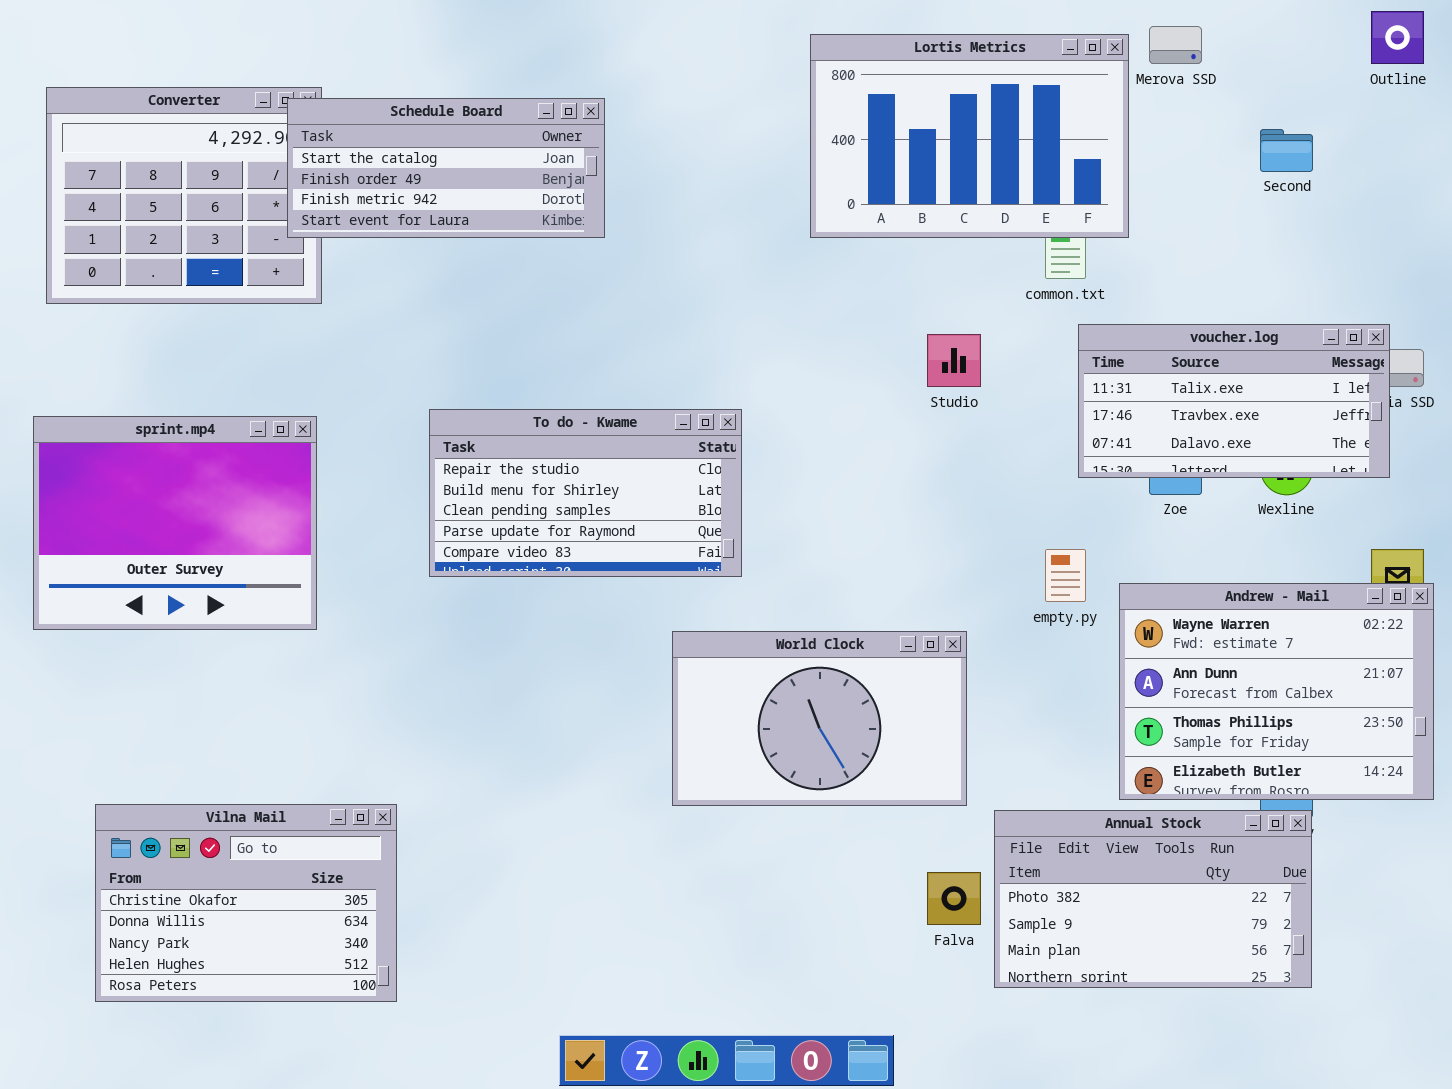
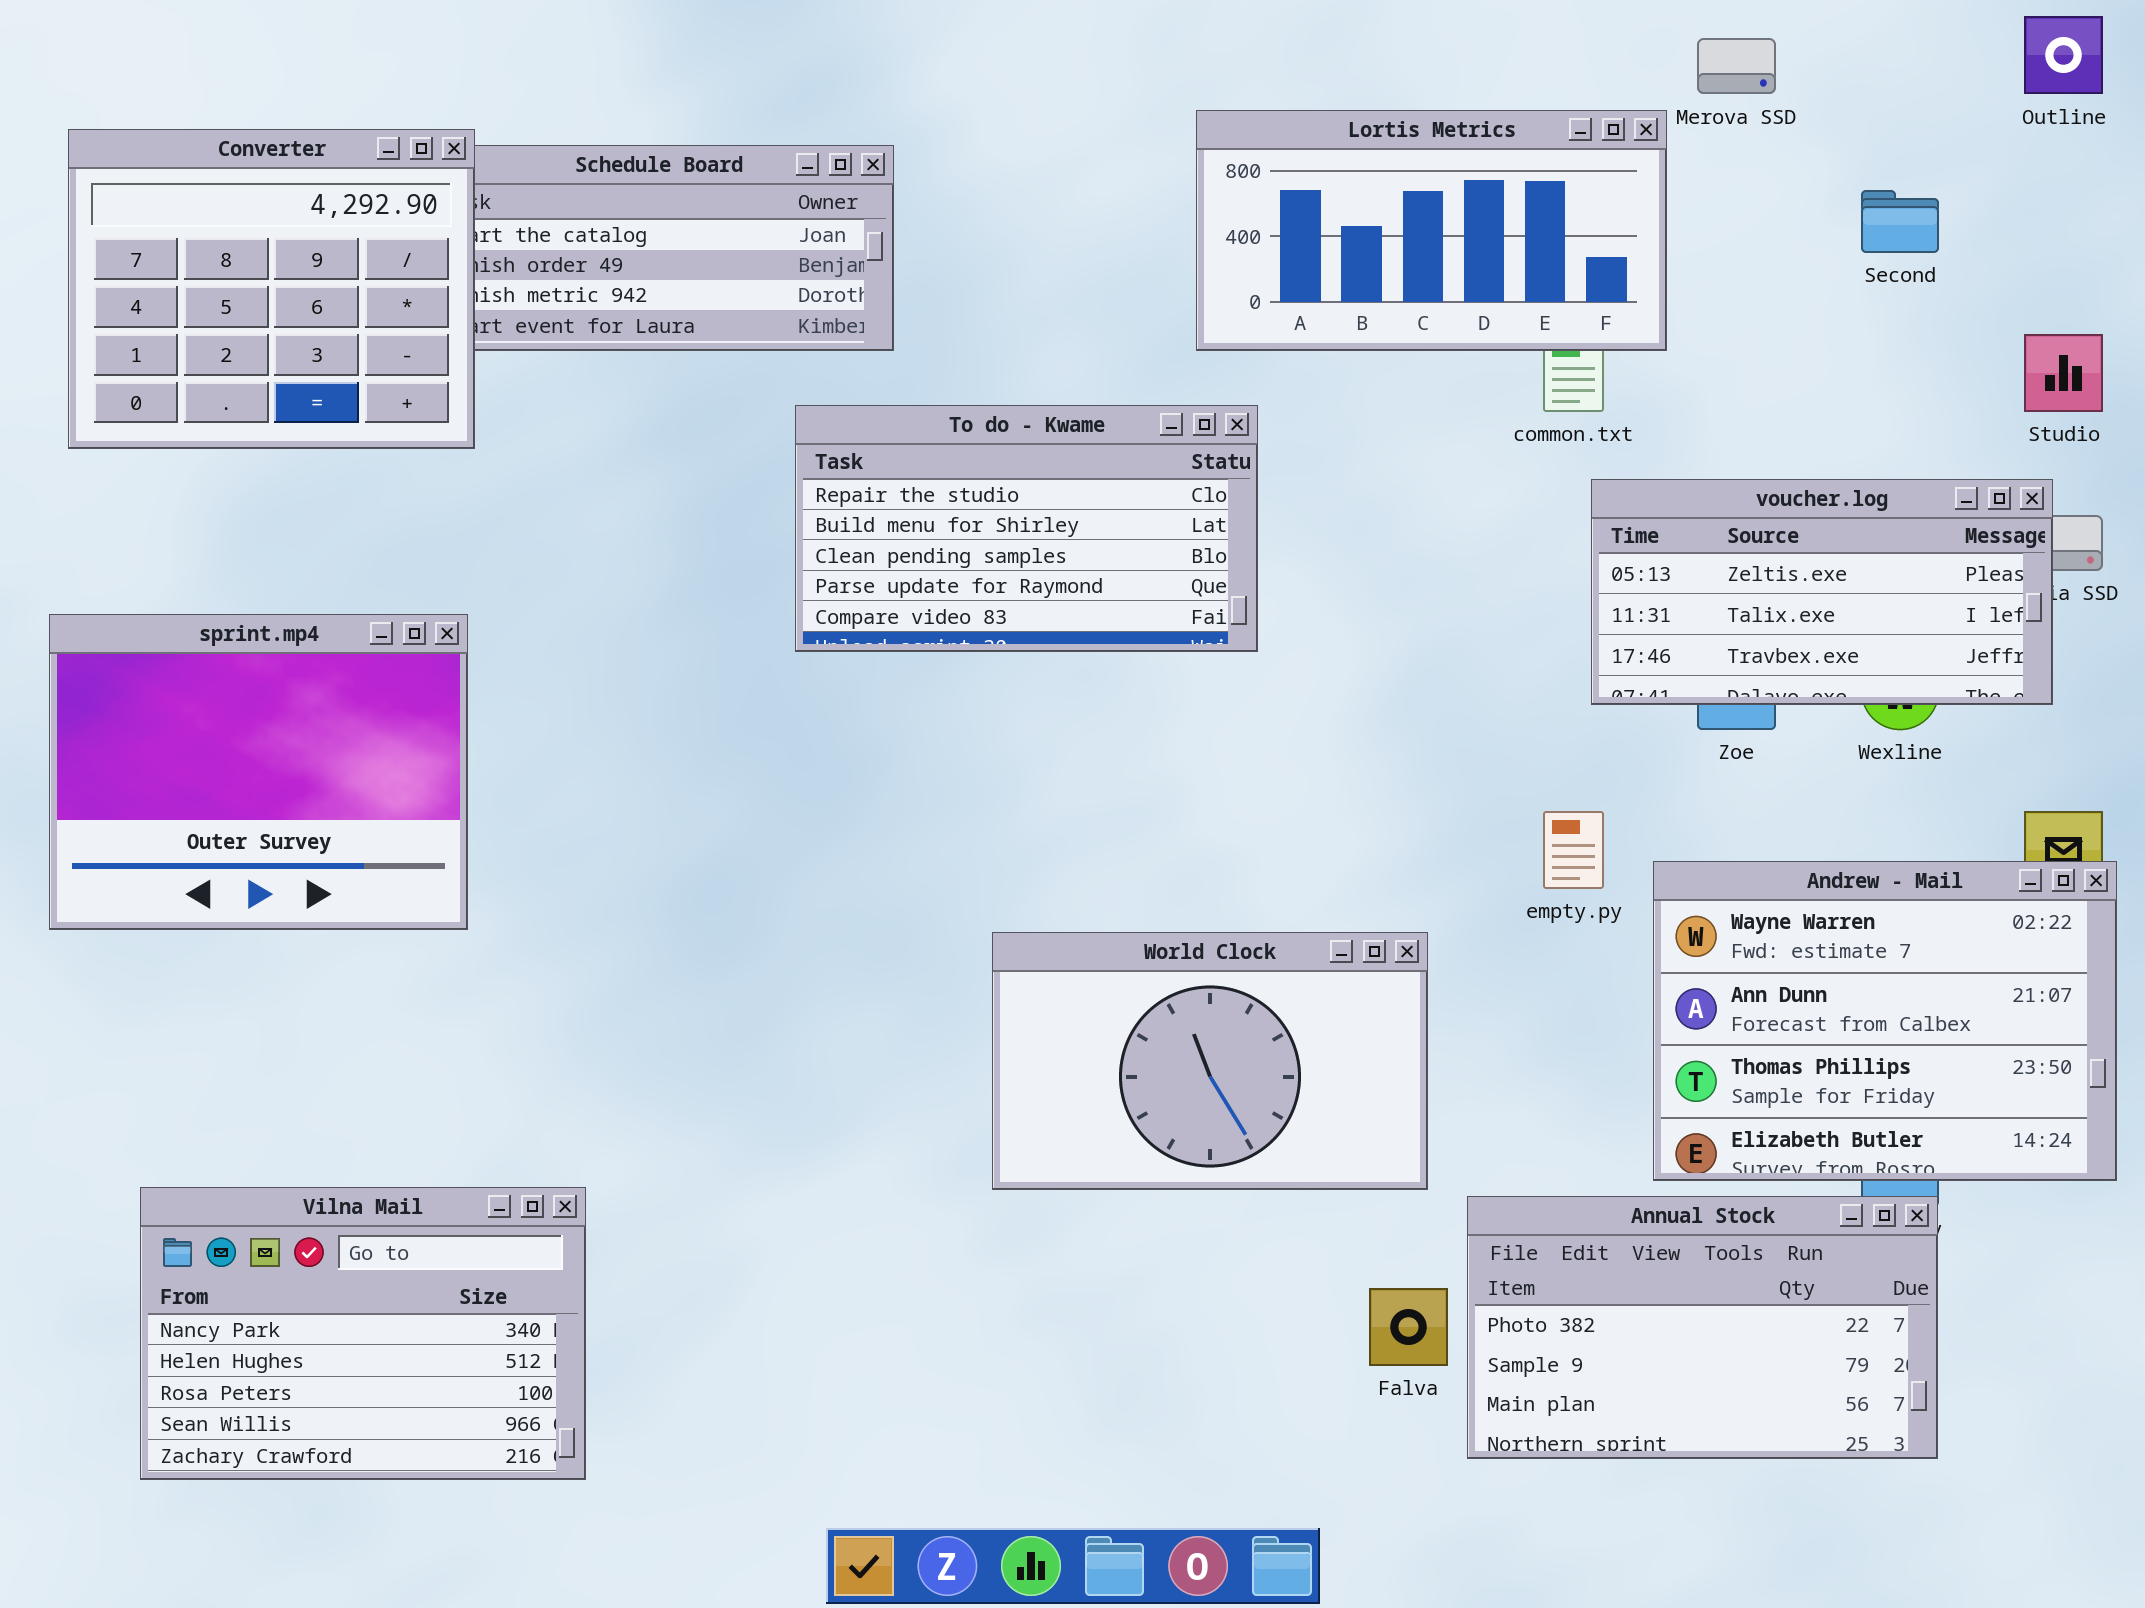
Lortis Metrics: [810,34,1129,238] -> [1196,110,1667,351], resized
Converter: [46,87,322,304] -> [68,129,475,449], raised
voucher.log: [1078,324,1390,478] -> [1591,479,2053,705], scrolled up 1 row
Studio: [927,334,981,387] -> [2024,334,2103,412], moved
To do - Kwame: [429,409,742,577] -> [795,405,1258,652], moved
Vilna Mail: [95,804,397,1002] -> [140,1187,586,1480], scrolled down 2 rows

